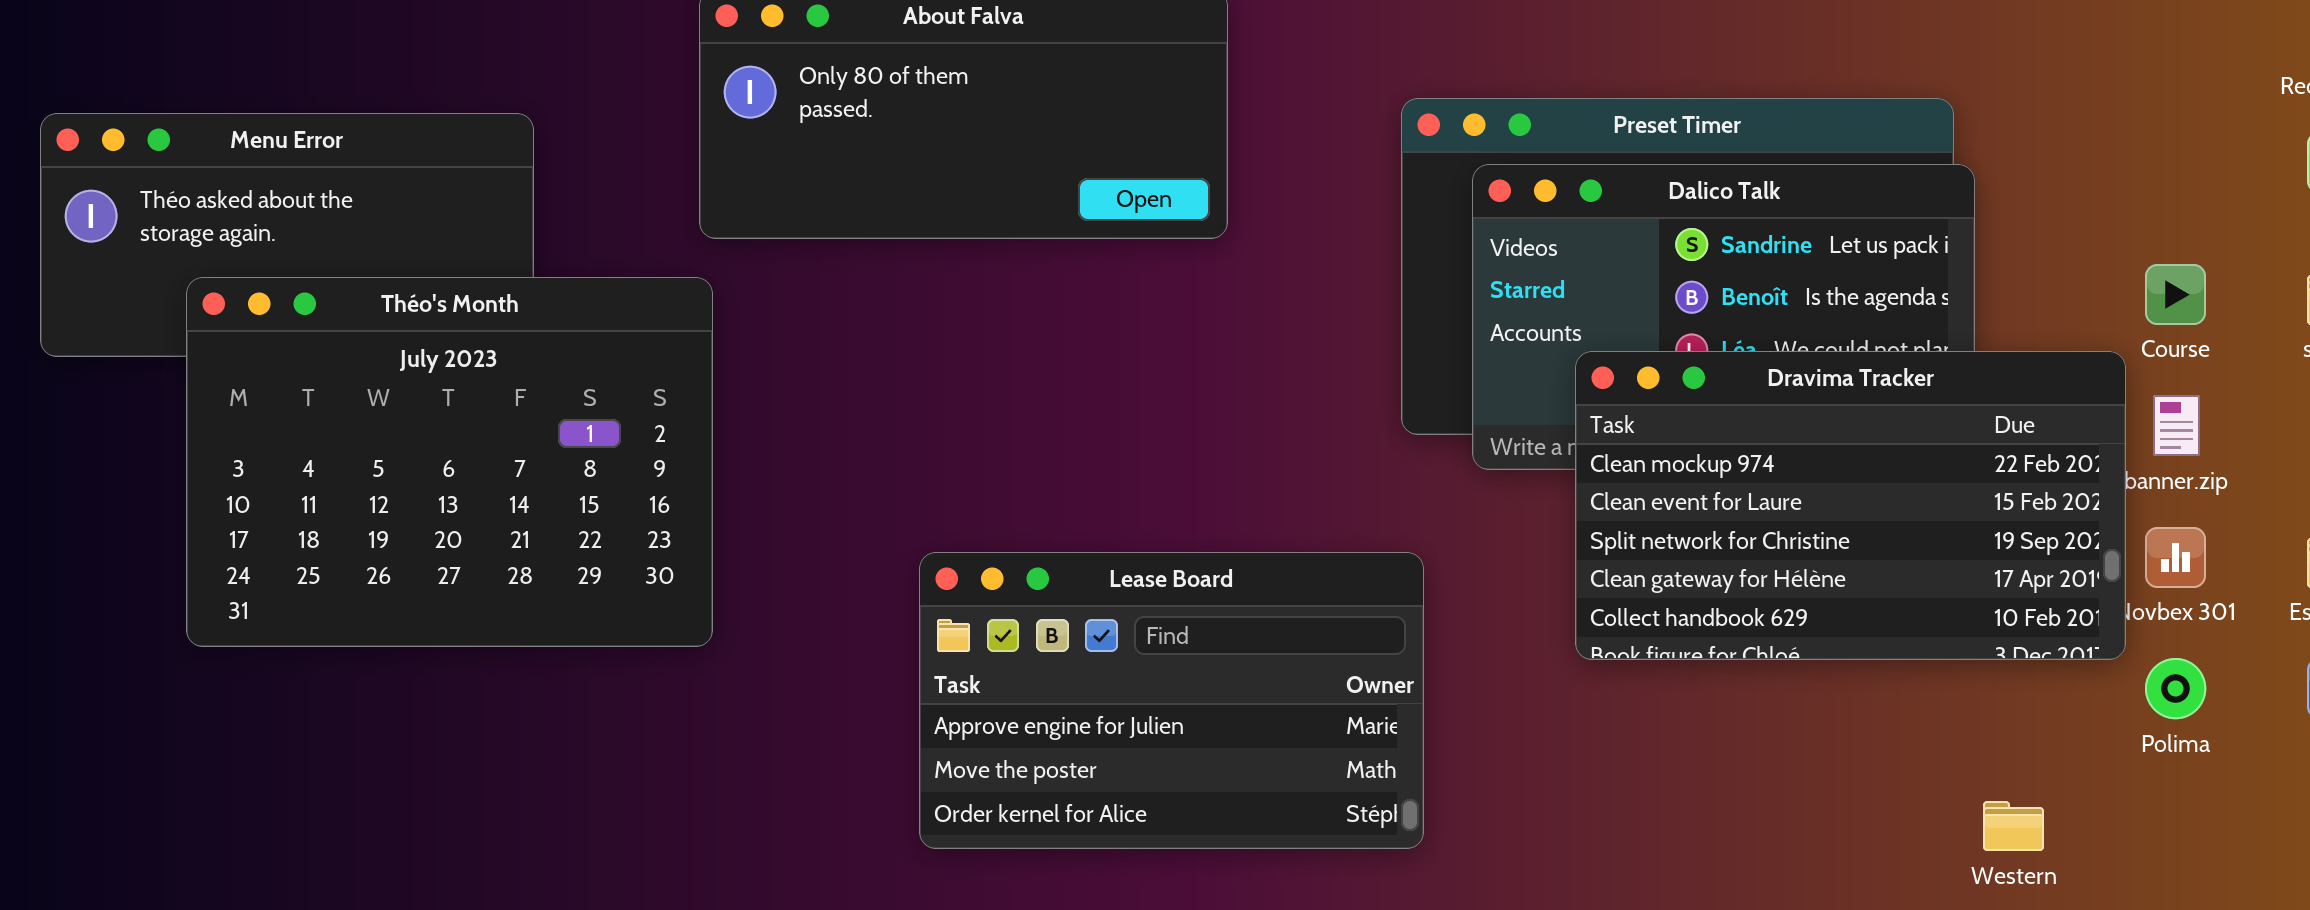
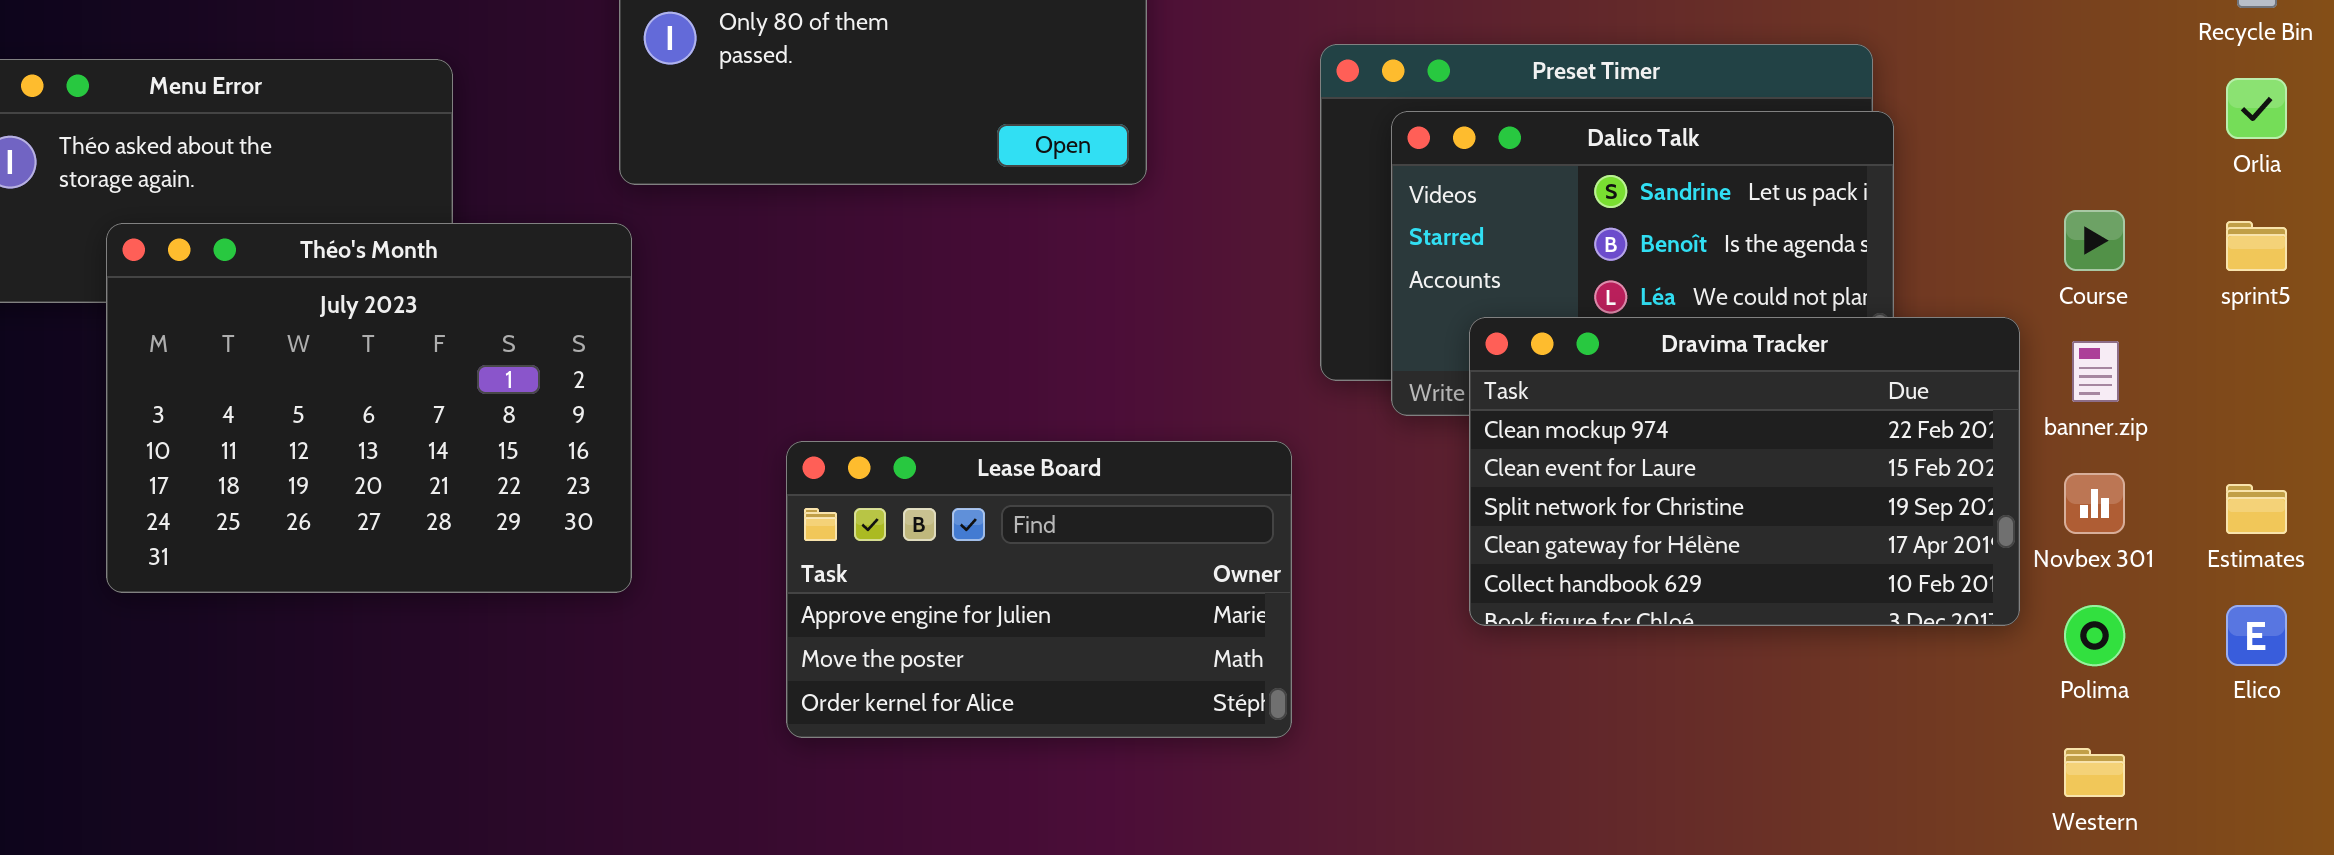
Dravima Tracker: [1575,351,2126,660] -> [1469,317,2020,626], moved
Lease Board: [919,552,1424,849] -> [786,441,1292,738], moved
Western: [1983,801,2044,851] -> [2064,748,2125,797], moved

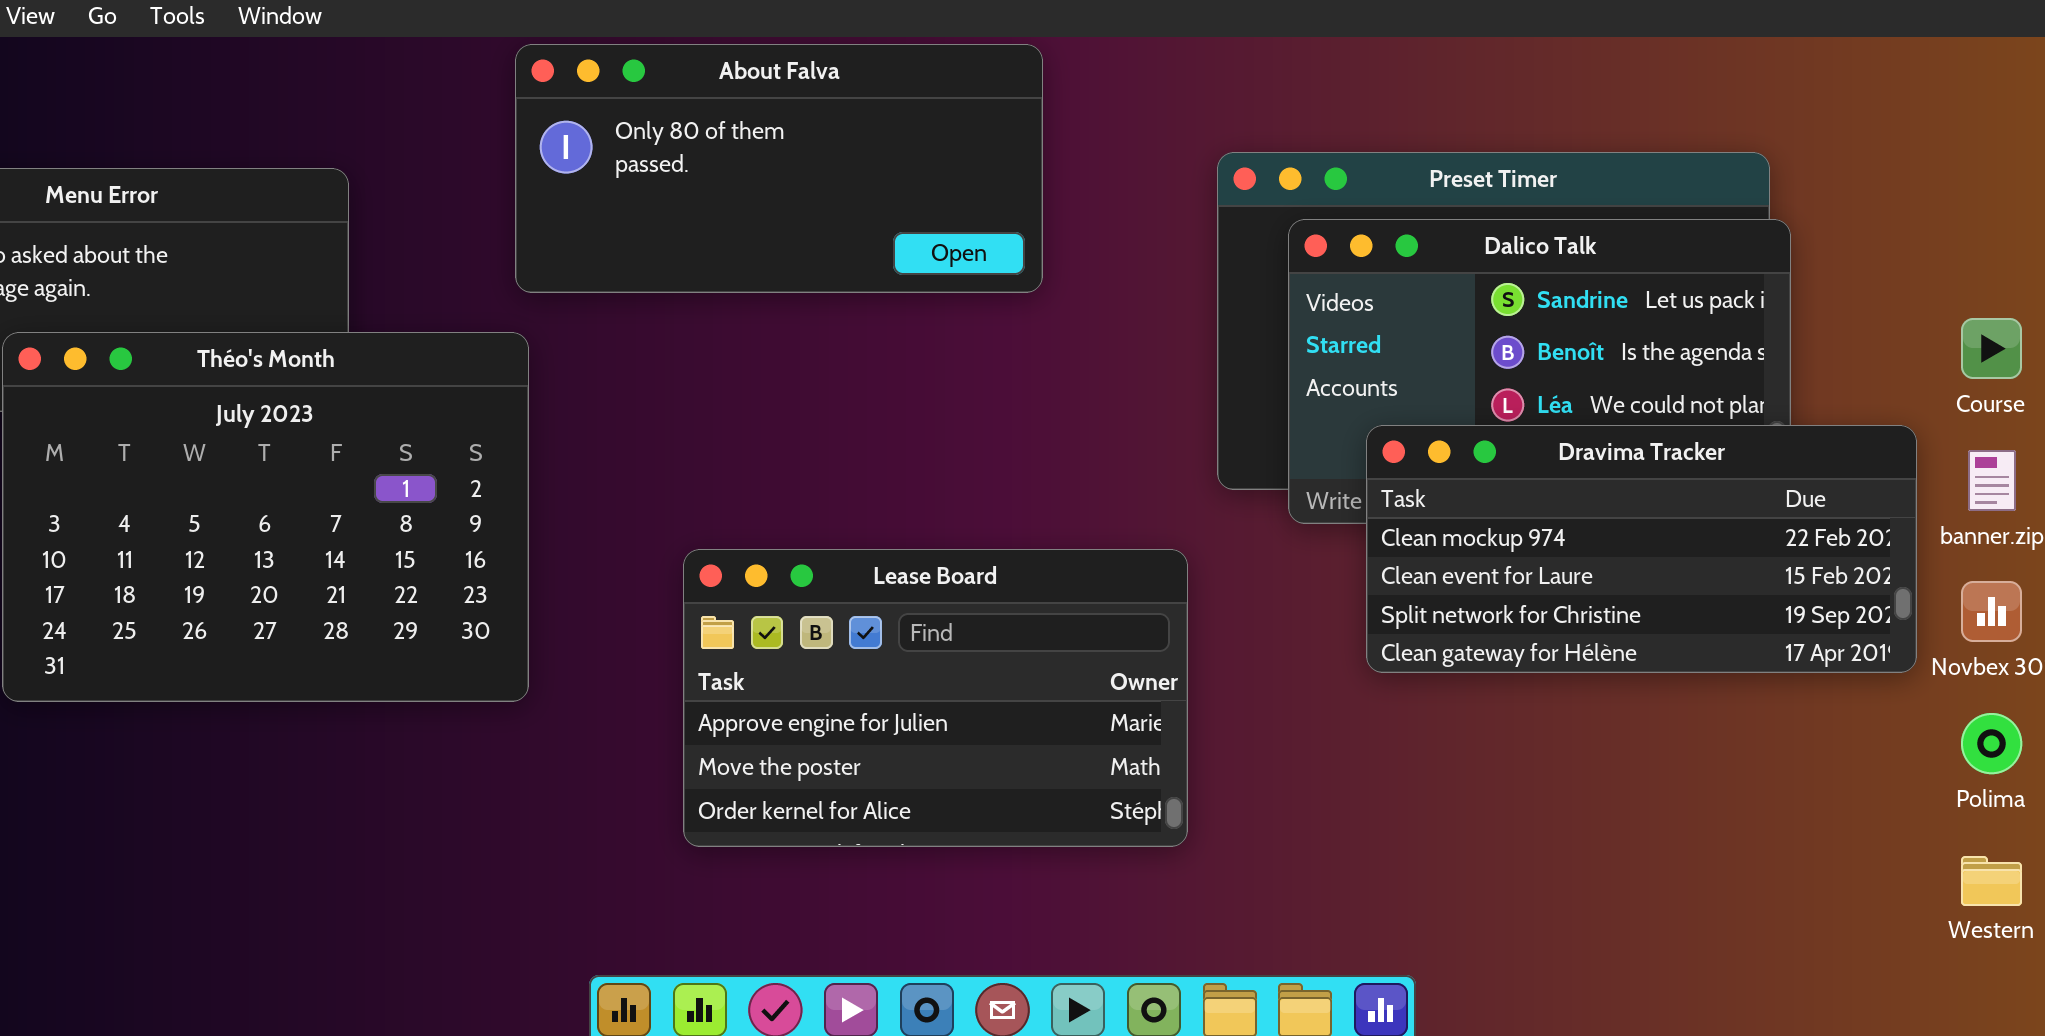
Dravima Tracker: [1469,317,2020,626] -> [1366,425,1917,673], resized

